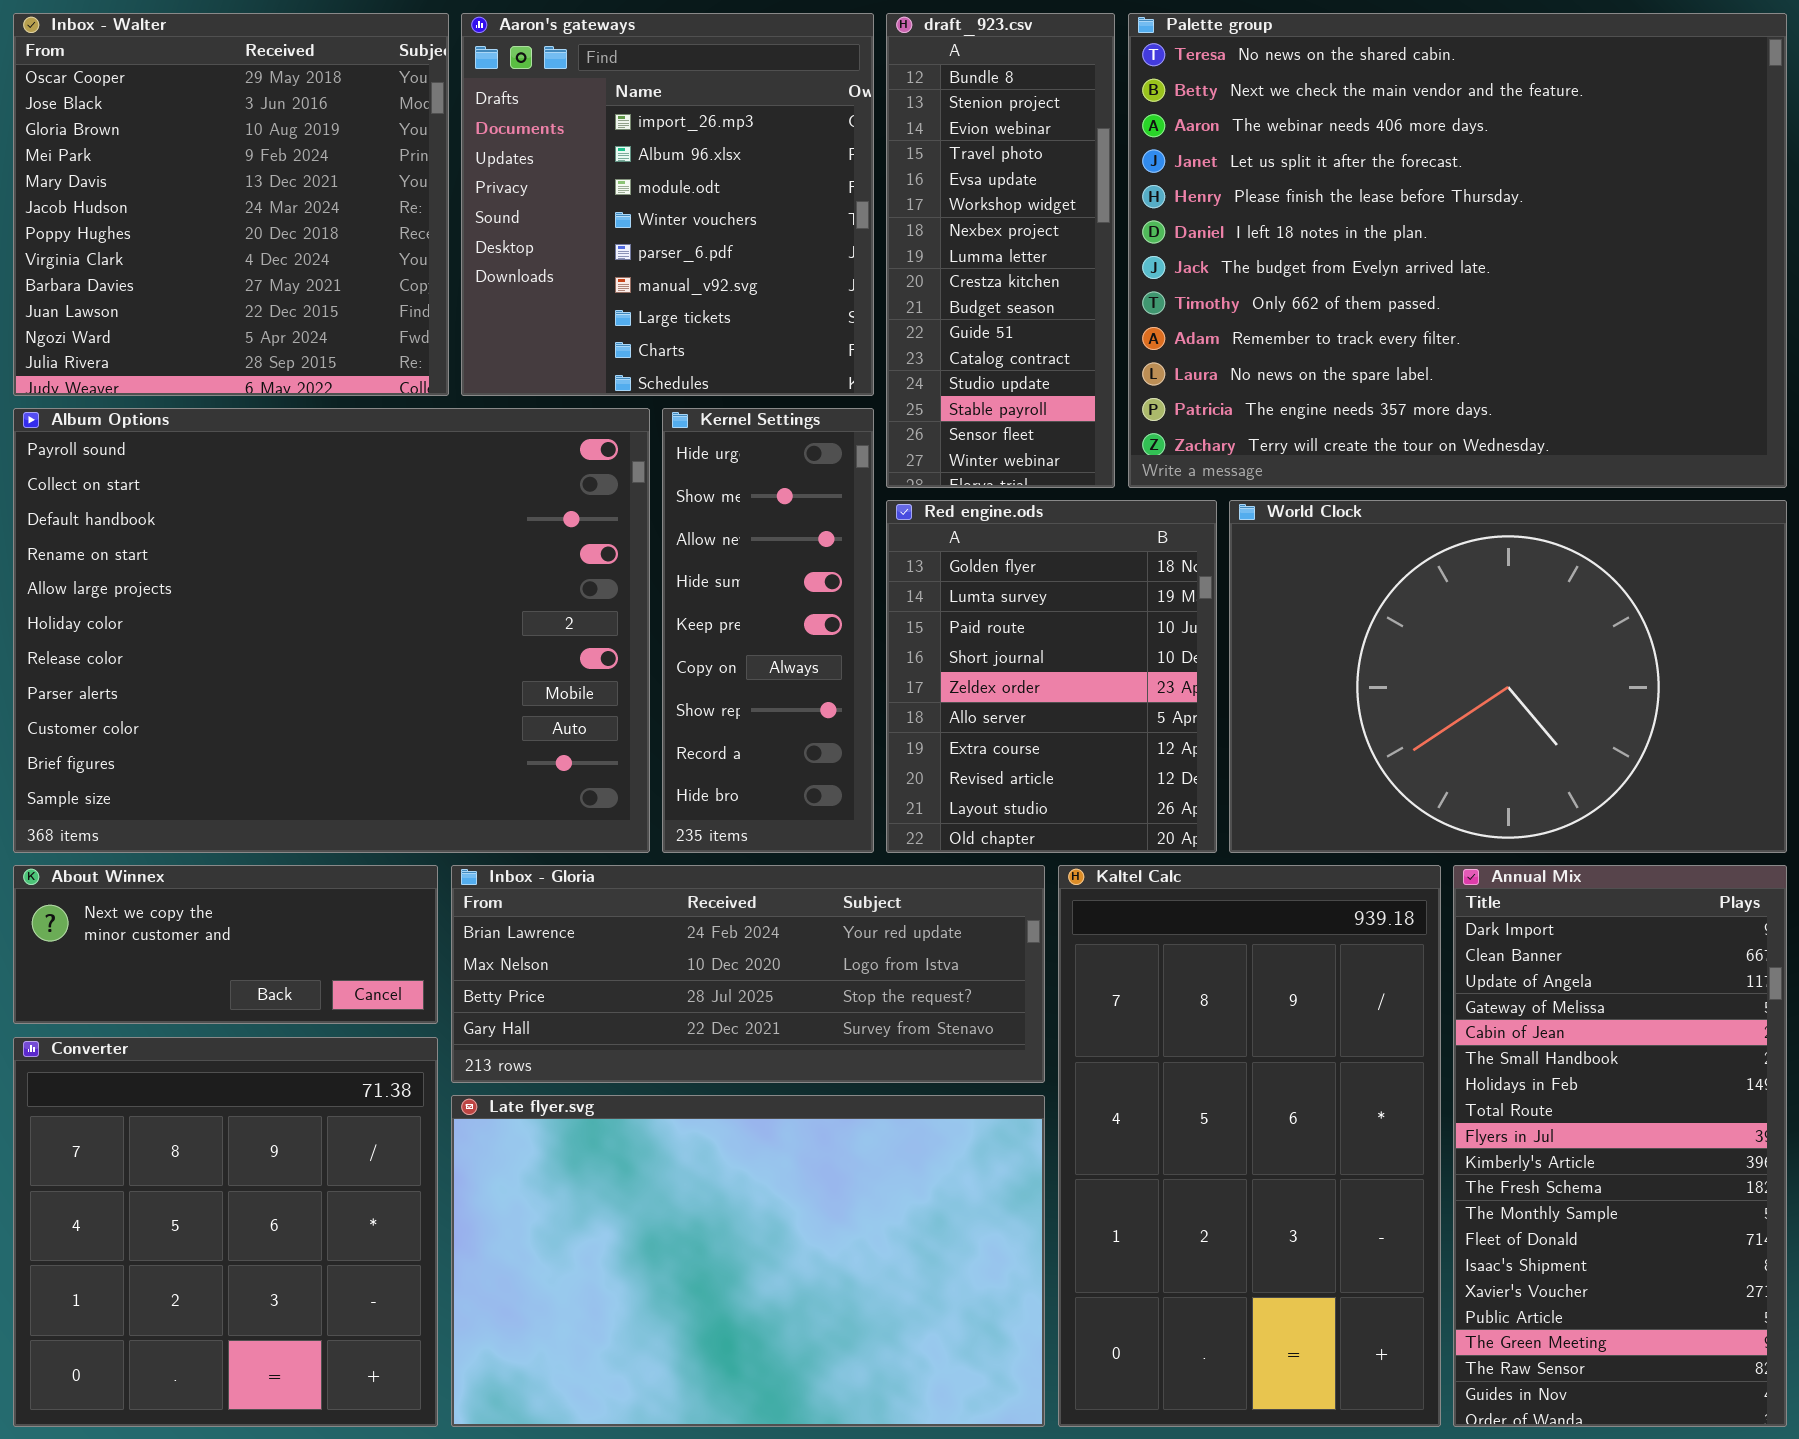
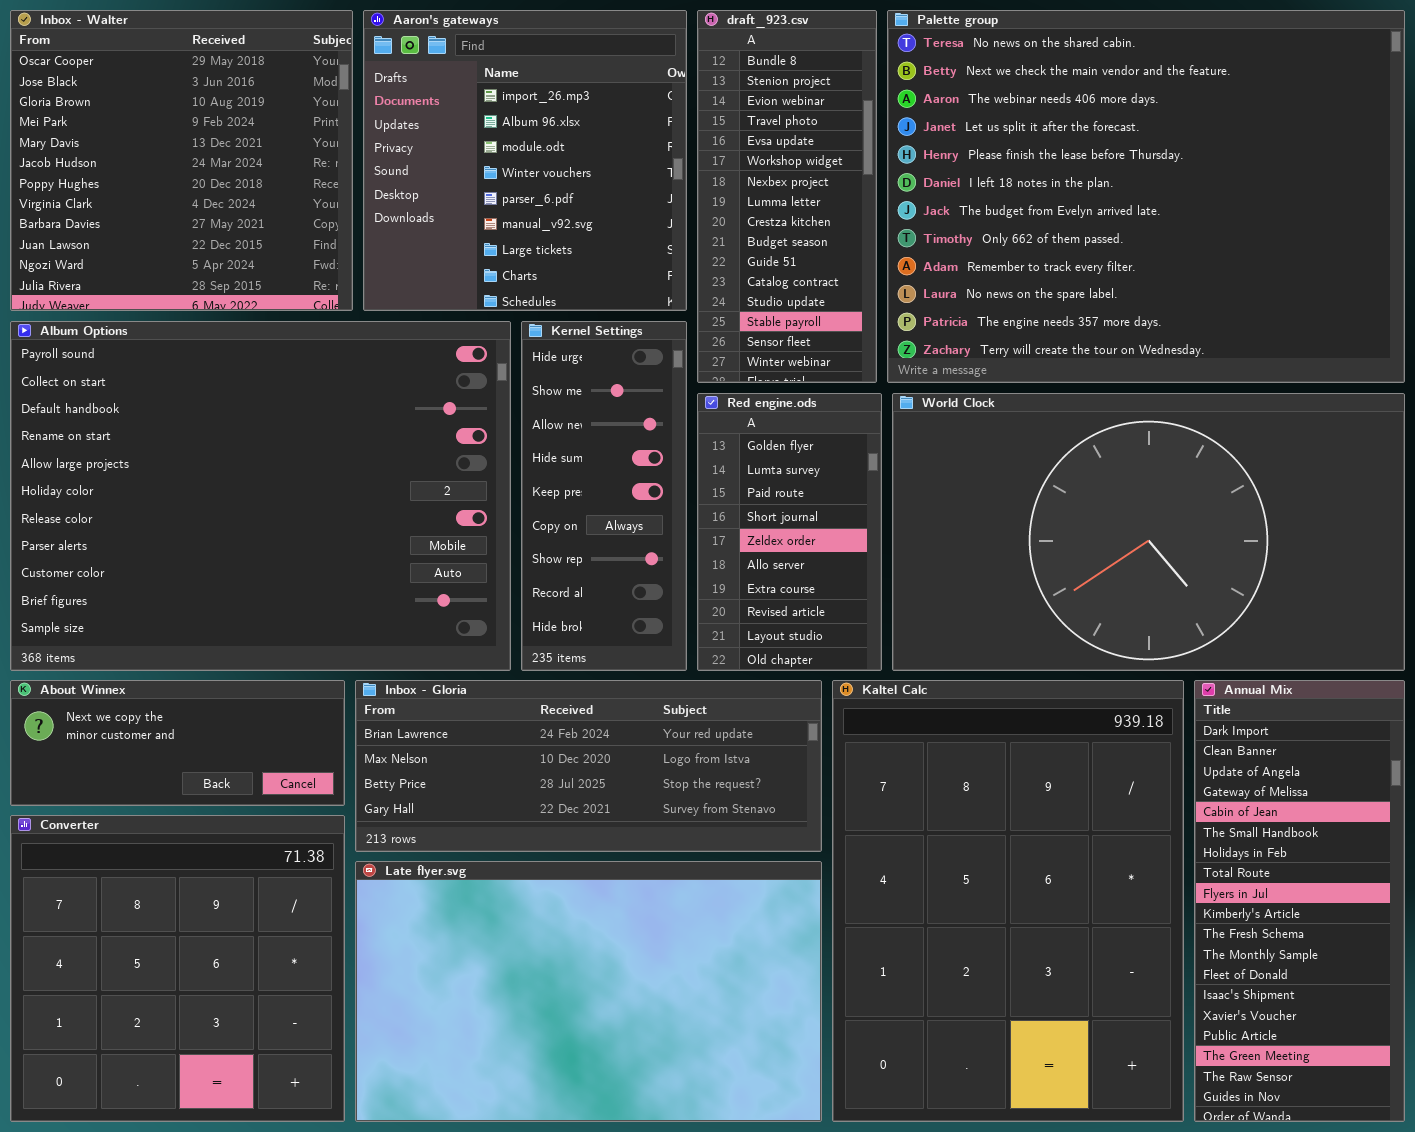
Red engine.ods: [886,500,1217,853] -> [697,393,882,671], resized
World Clock: [1229,500,1787,853] -> [892,393,1405,671], resized
Kaltel Calc: [1058,865,1441,1427] -> [832,680,1184,1122], resized
Annual Mix: [1453,865,1787,1427] -> [1194,680,1405,1122], resized

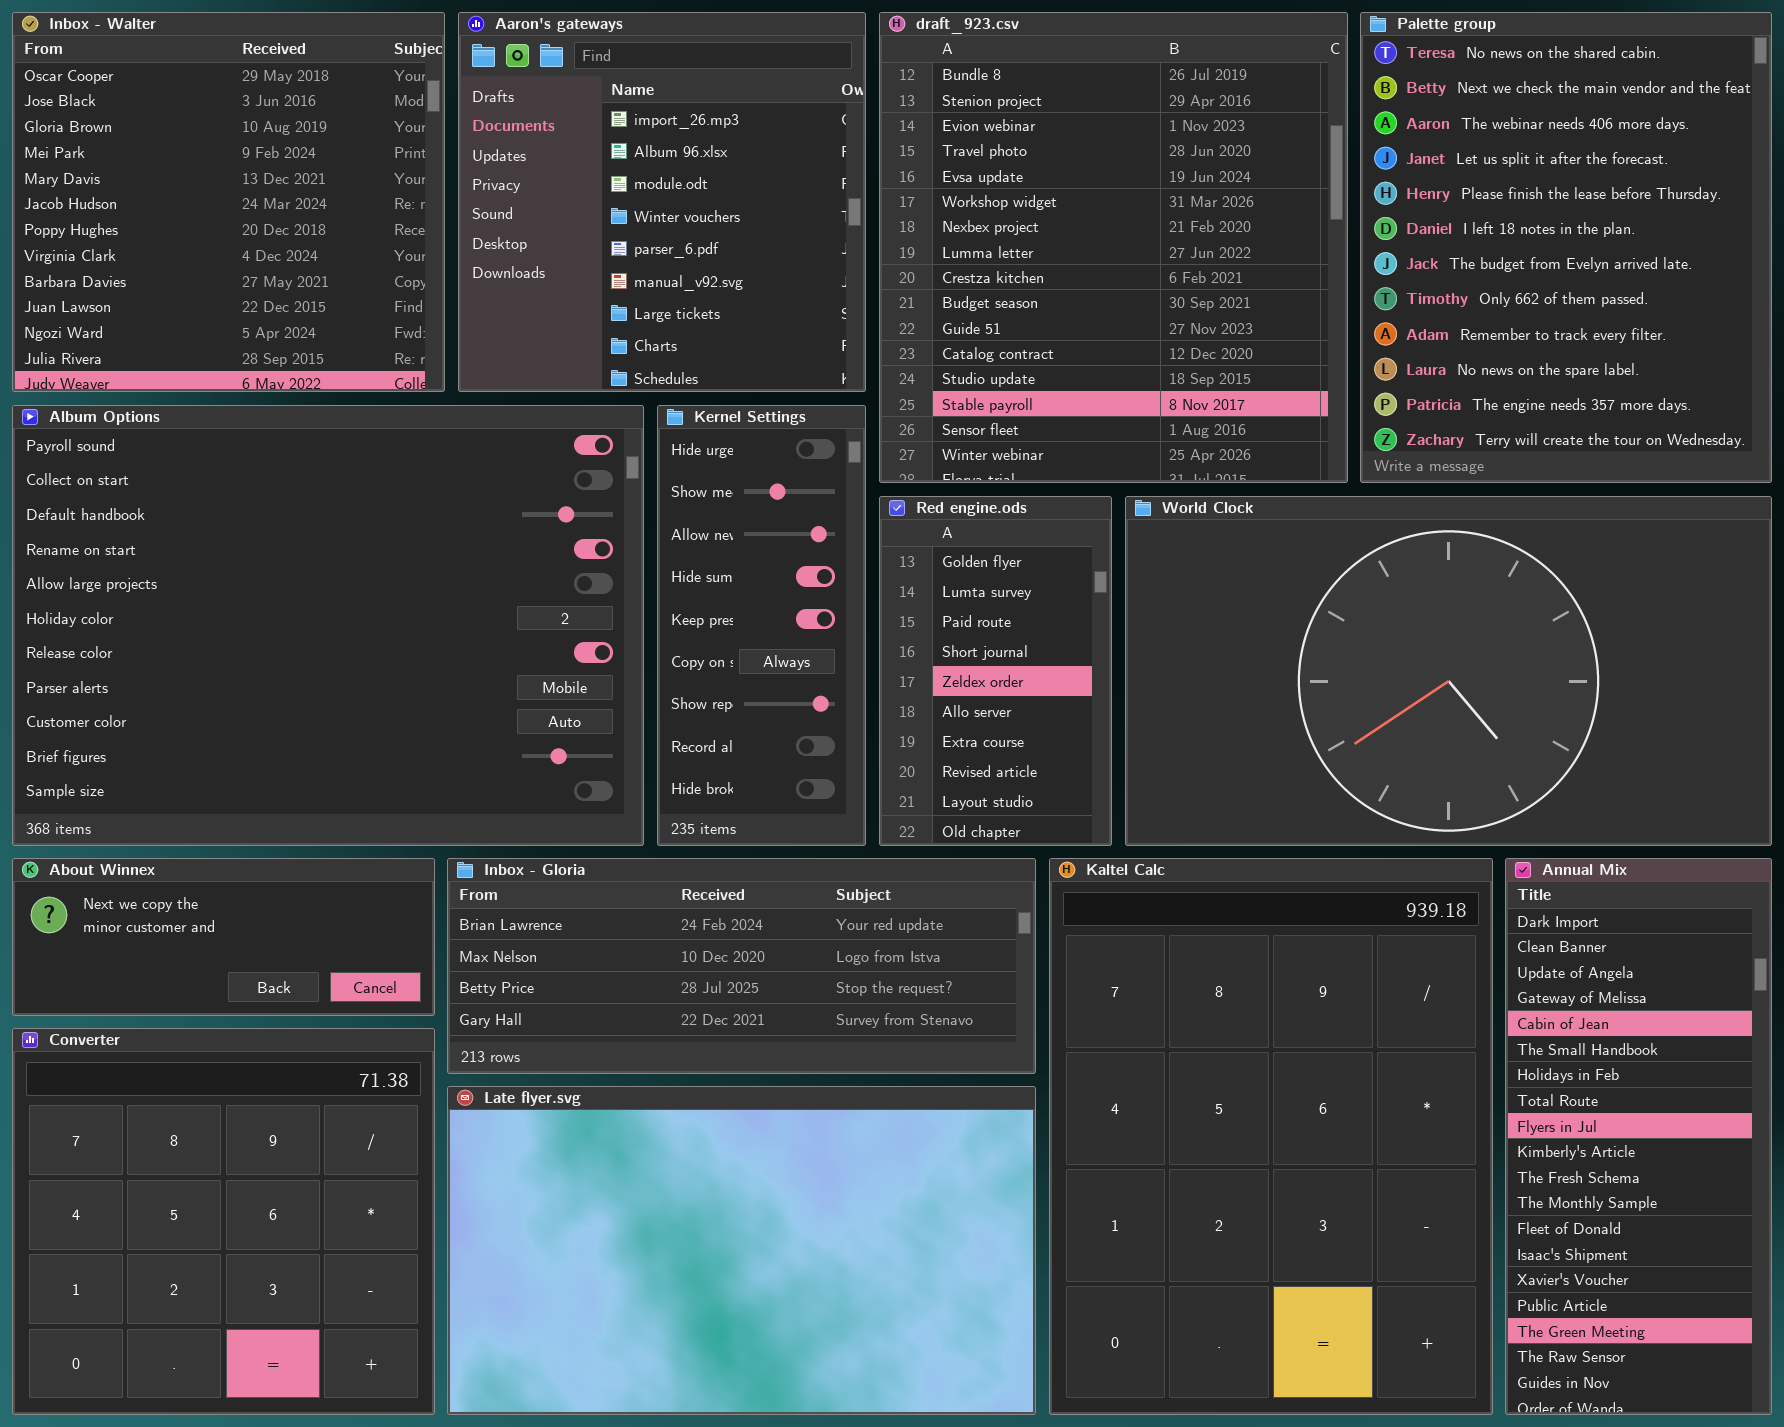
draft_923.csv: [697,10,877,383] -> [879,12,1348,483], resized
Palette group: [887,10,1405,383] -> [1360,12,1772,483], resized

